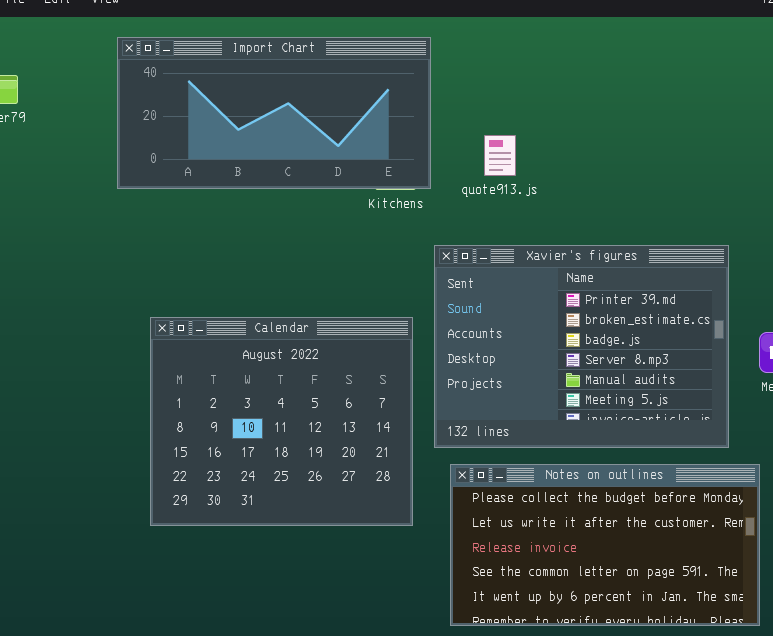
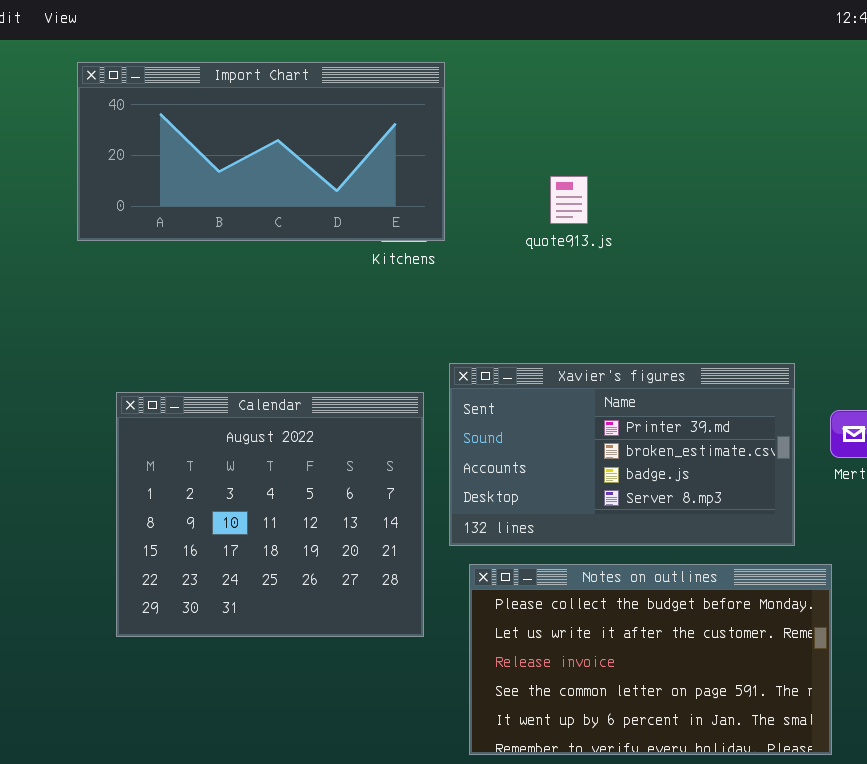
quote913.js: [484,135,516,176] -> [550,176,588,224], moved
Xavier's figures: [434,245,729,448] -> [449,363,795,546], resized

